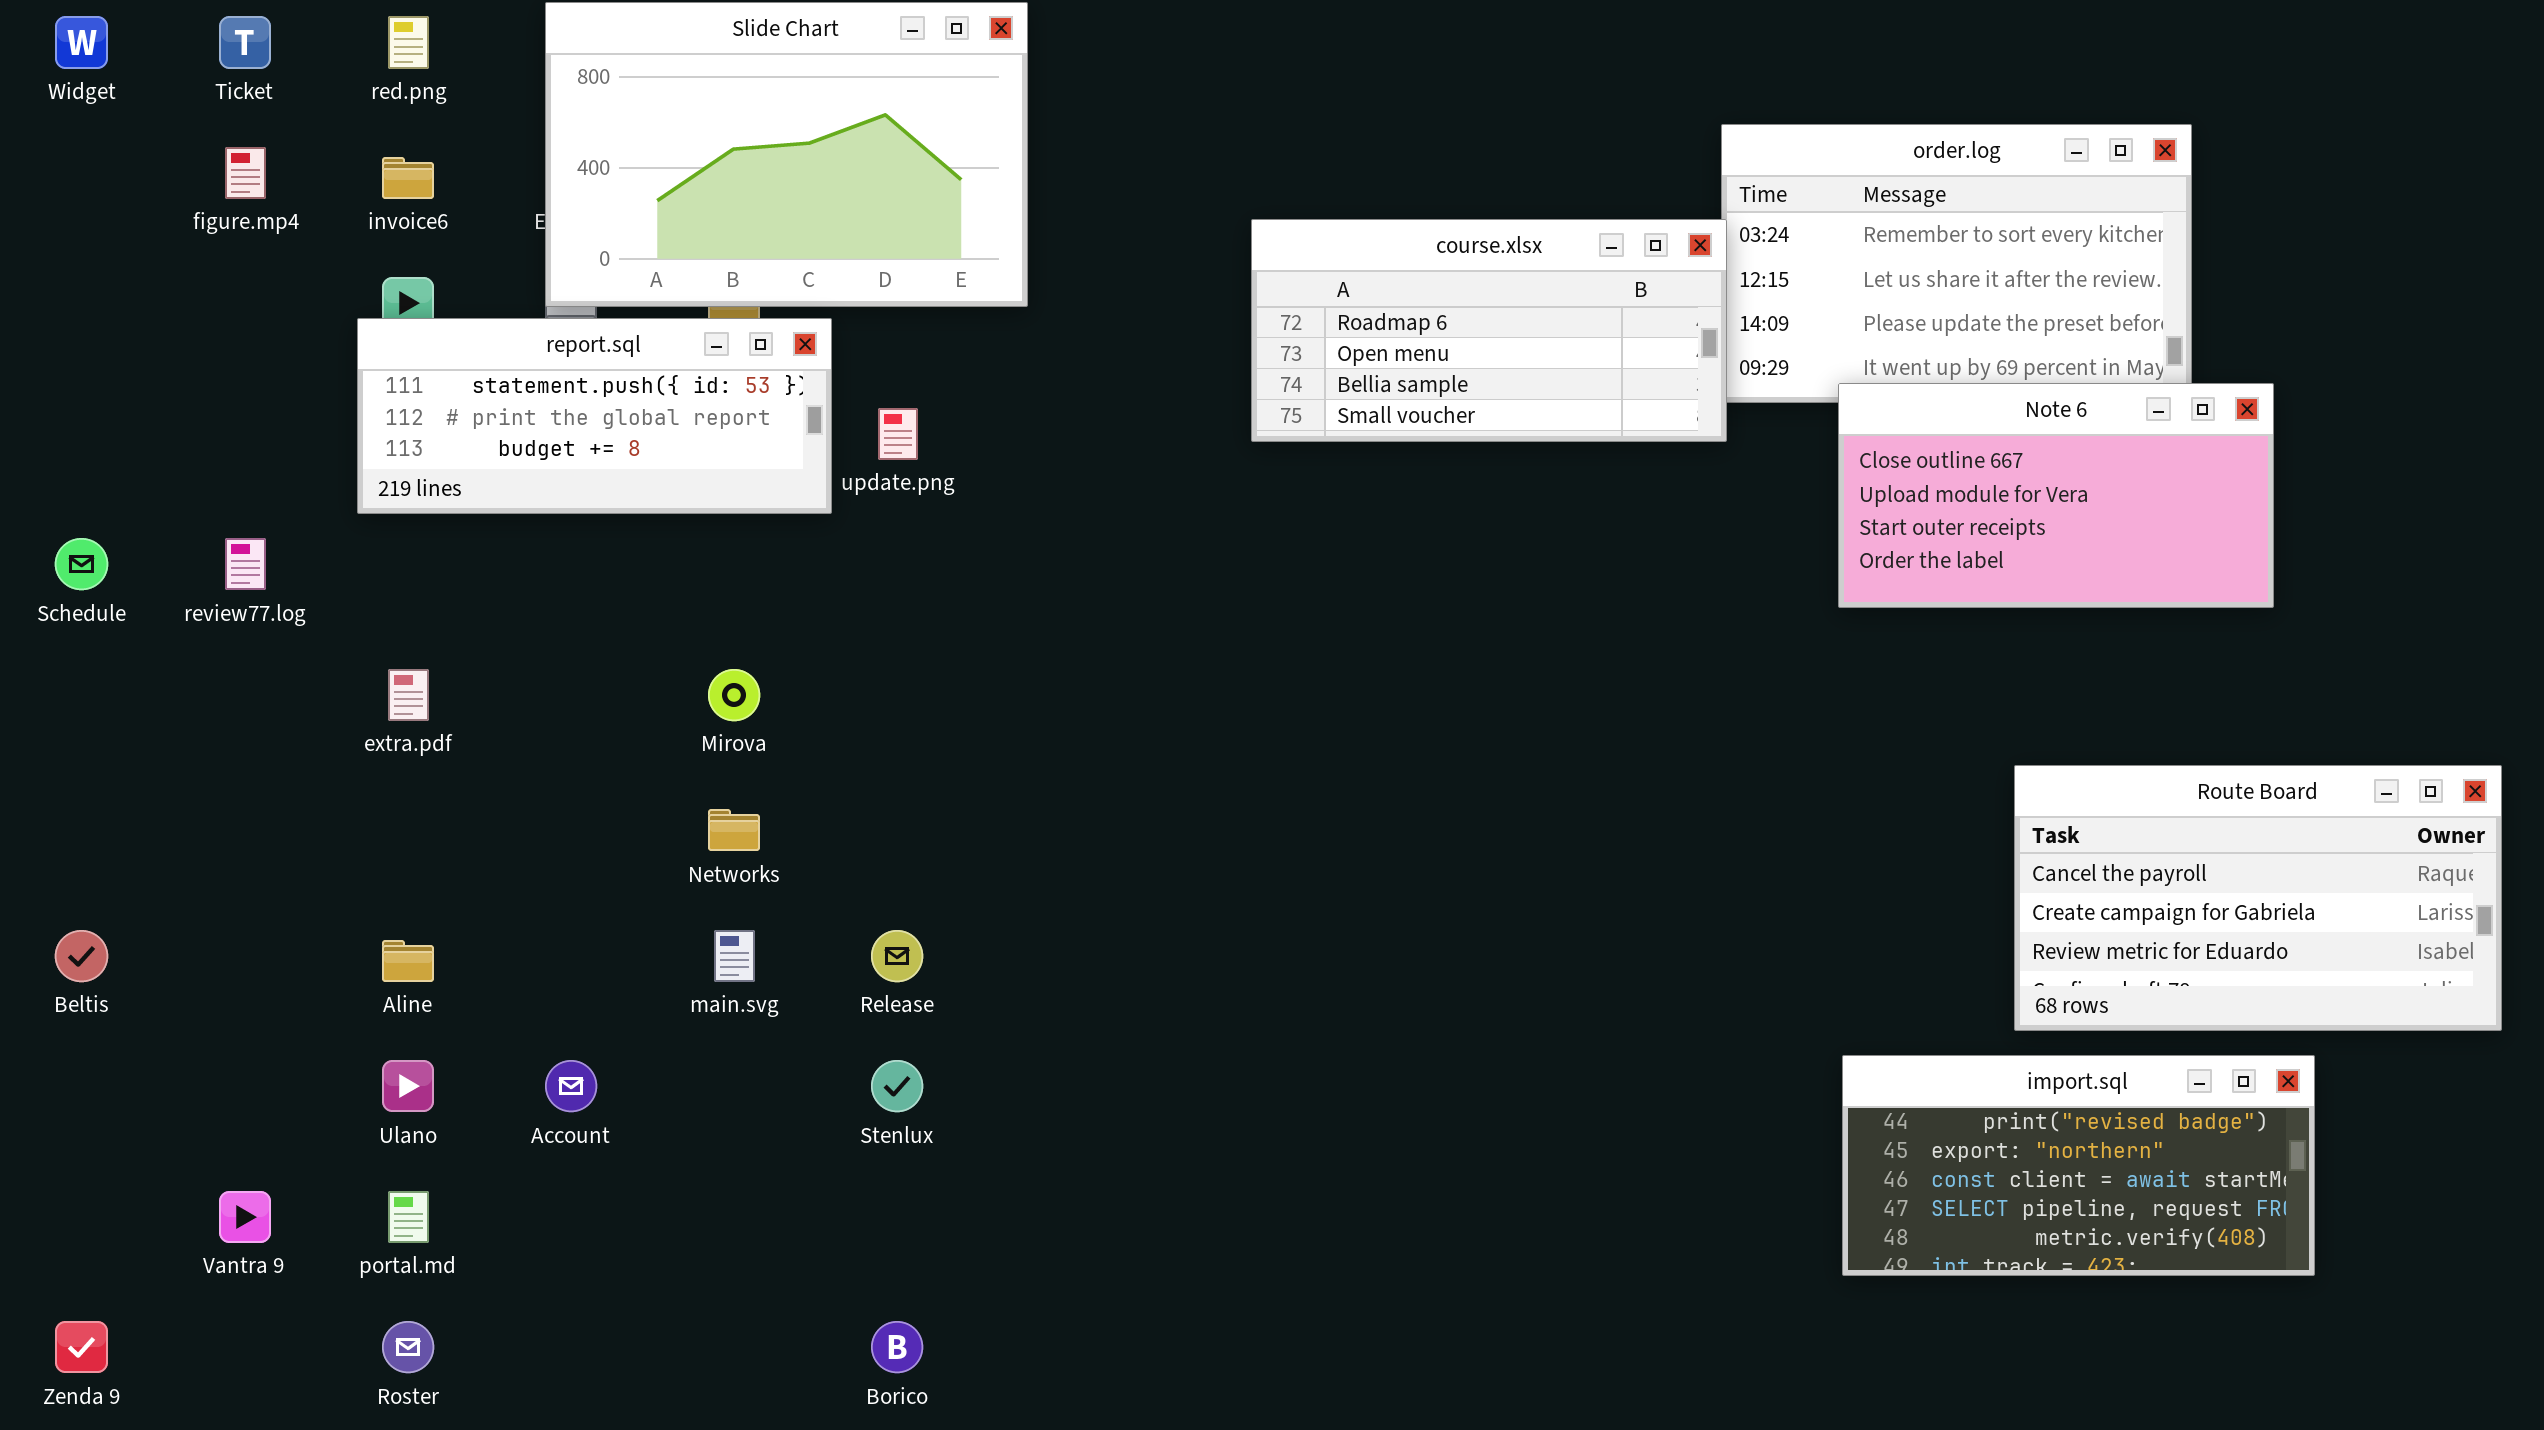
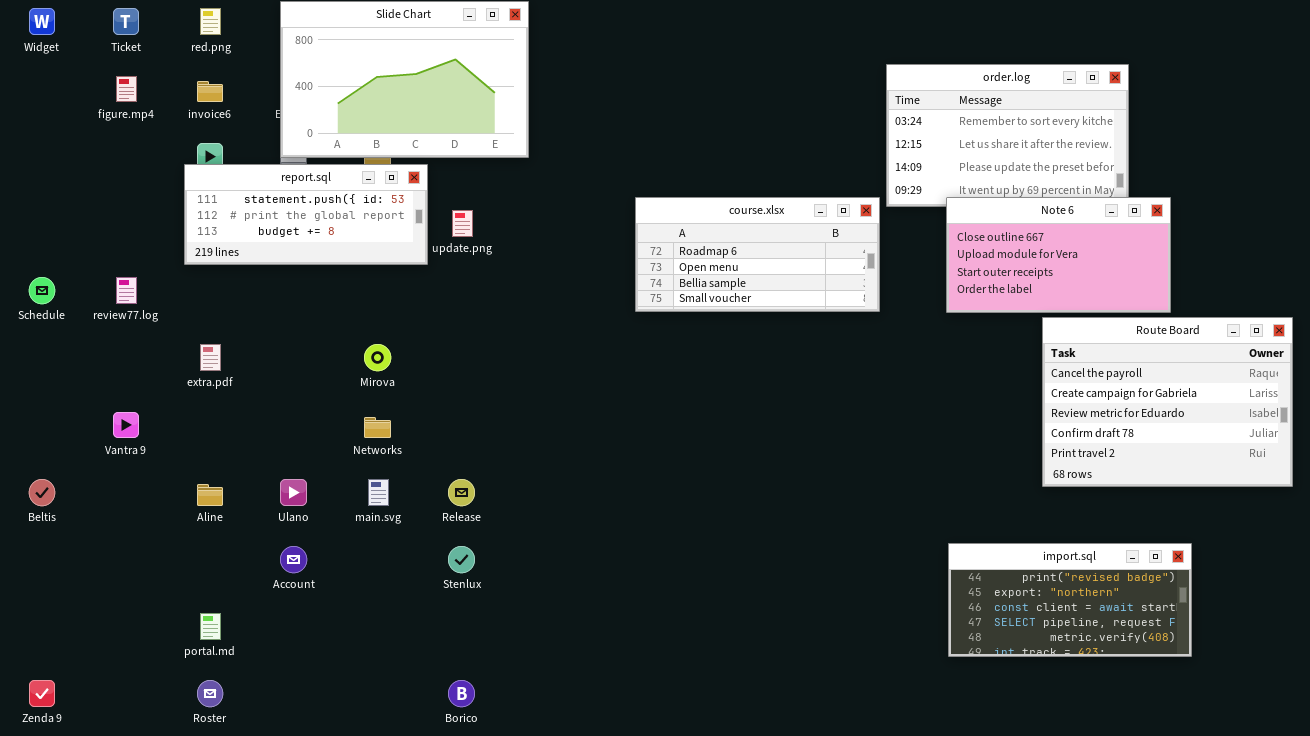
course.xlsx: [1251,219,1727,442] -> [635,197,880,312], moved
Route Board: [2014,765,2502,1031] -> [1042,317,1293,487], moved, resized
Ulano: [382,1060,434,1112] -> [280,479,307,506], moved
Vantra 9: [219,1191,271,1243] -> [113,412,139,438], moved

